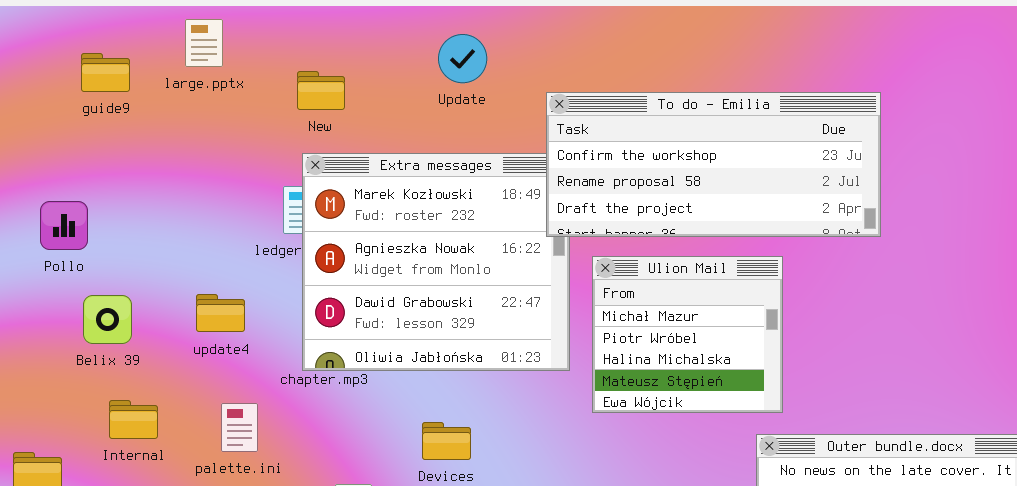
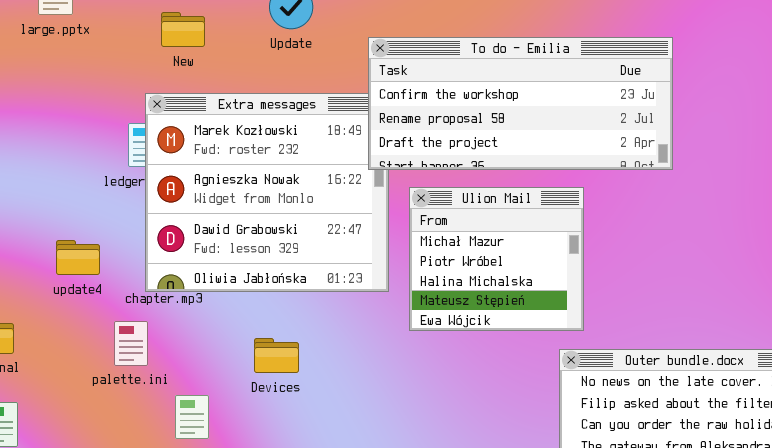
New: [297,71,345,110] -> [161,12,205,47], moved
update4: [196,294,245,332] -> [56,240,100,275], moved
palette.ini: [221,403,258,452] -> [114,321,148,366], moved

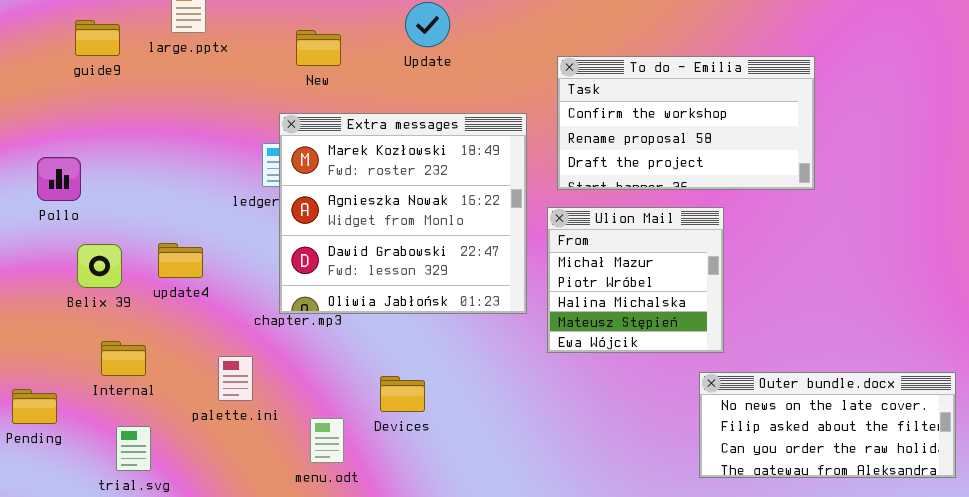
To do - Emilia: [368,37,673,170] -> [557,56,815,190], resized
update4: [56,240,100,275] -> [158,243,203,278], moved
palette.ini: [114,321,148,366] -> [218,356,253,401], moved
Devices: [254,338,299,373] -> [380,376,425,412], moved

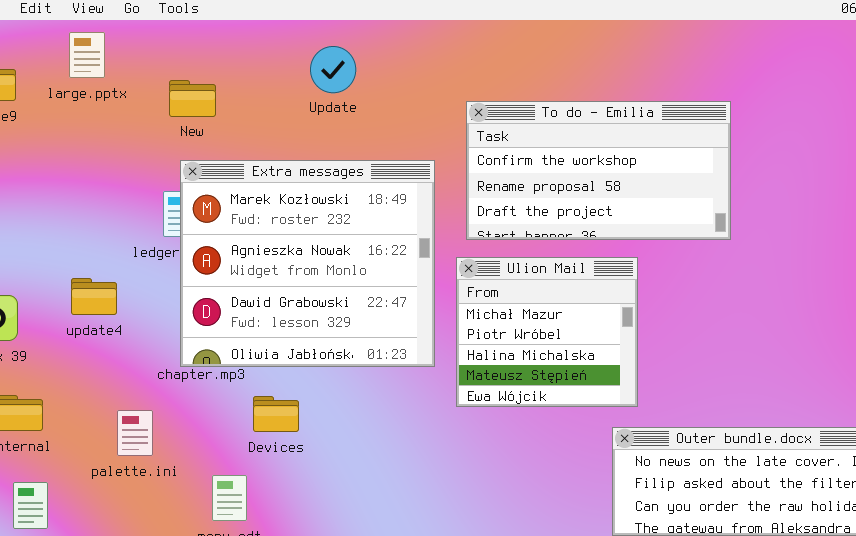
New: [296,30,341,66] -> [169,80,216,117], moved
update4: [158,243,203,278] -> [71,278,117,315], moved
Devices: [380,376,425,412] -> [253,396,299,432], moved

